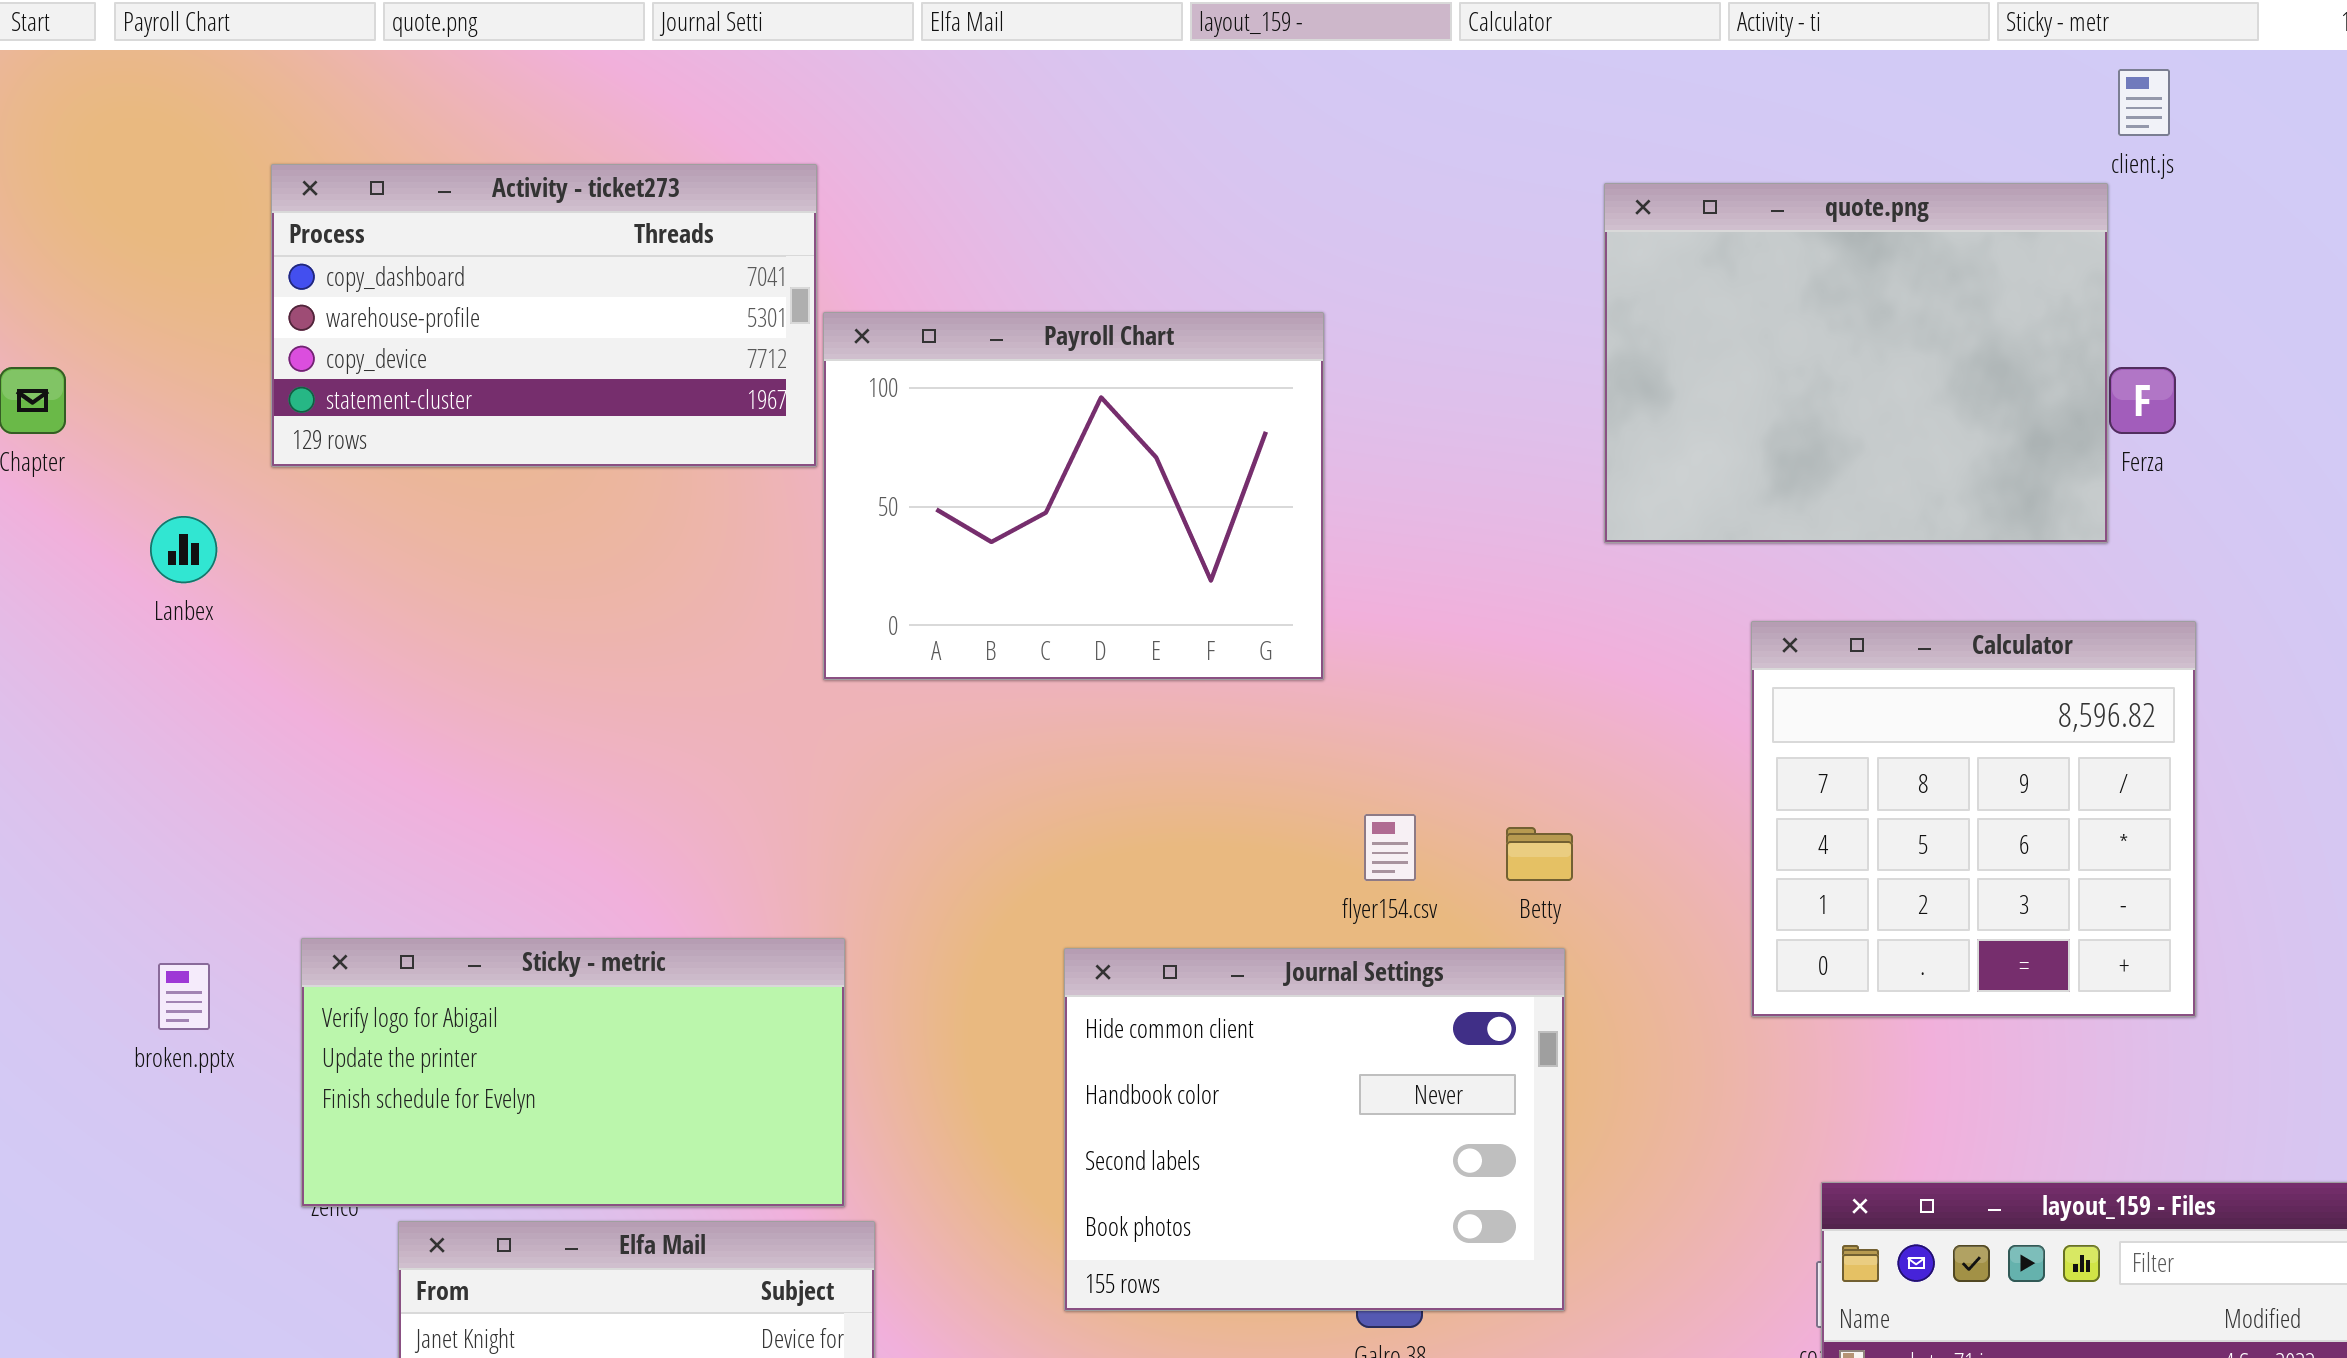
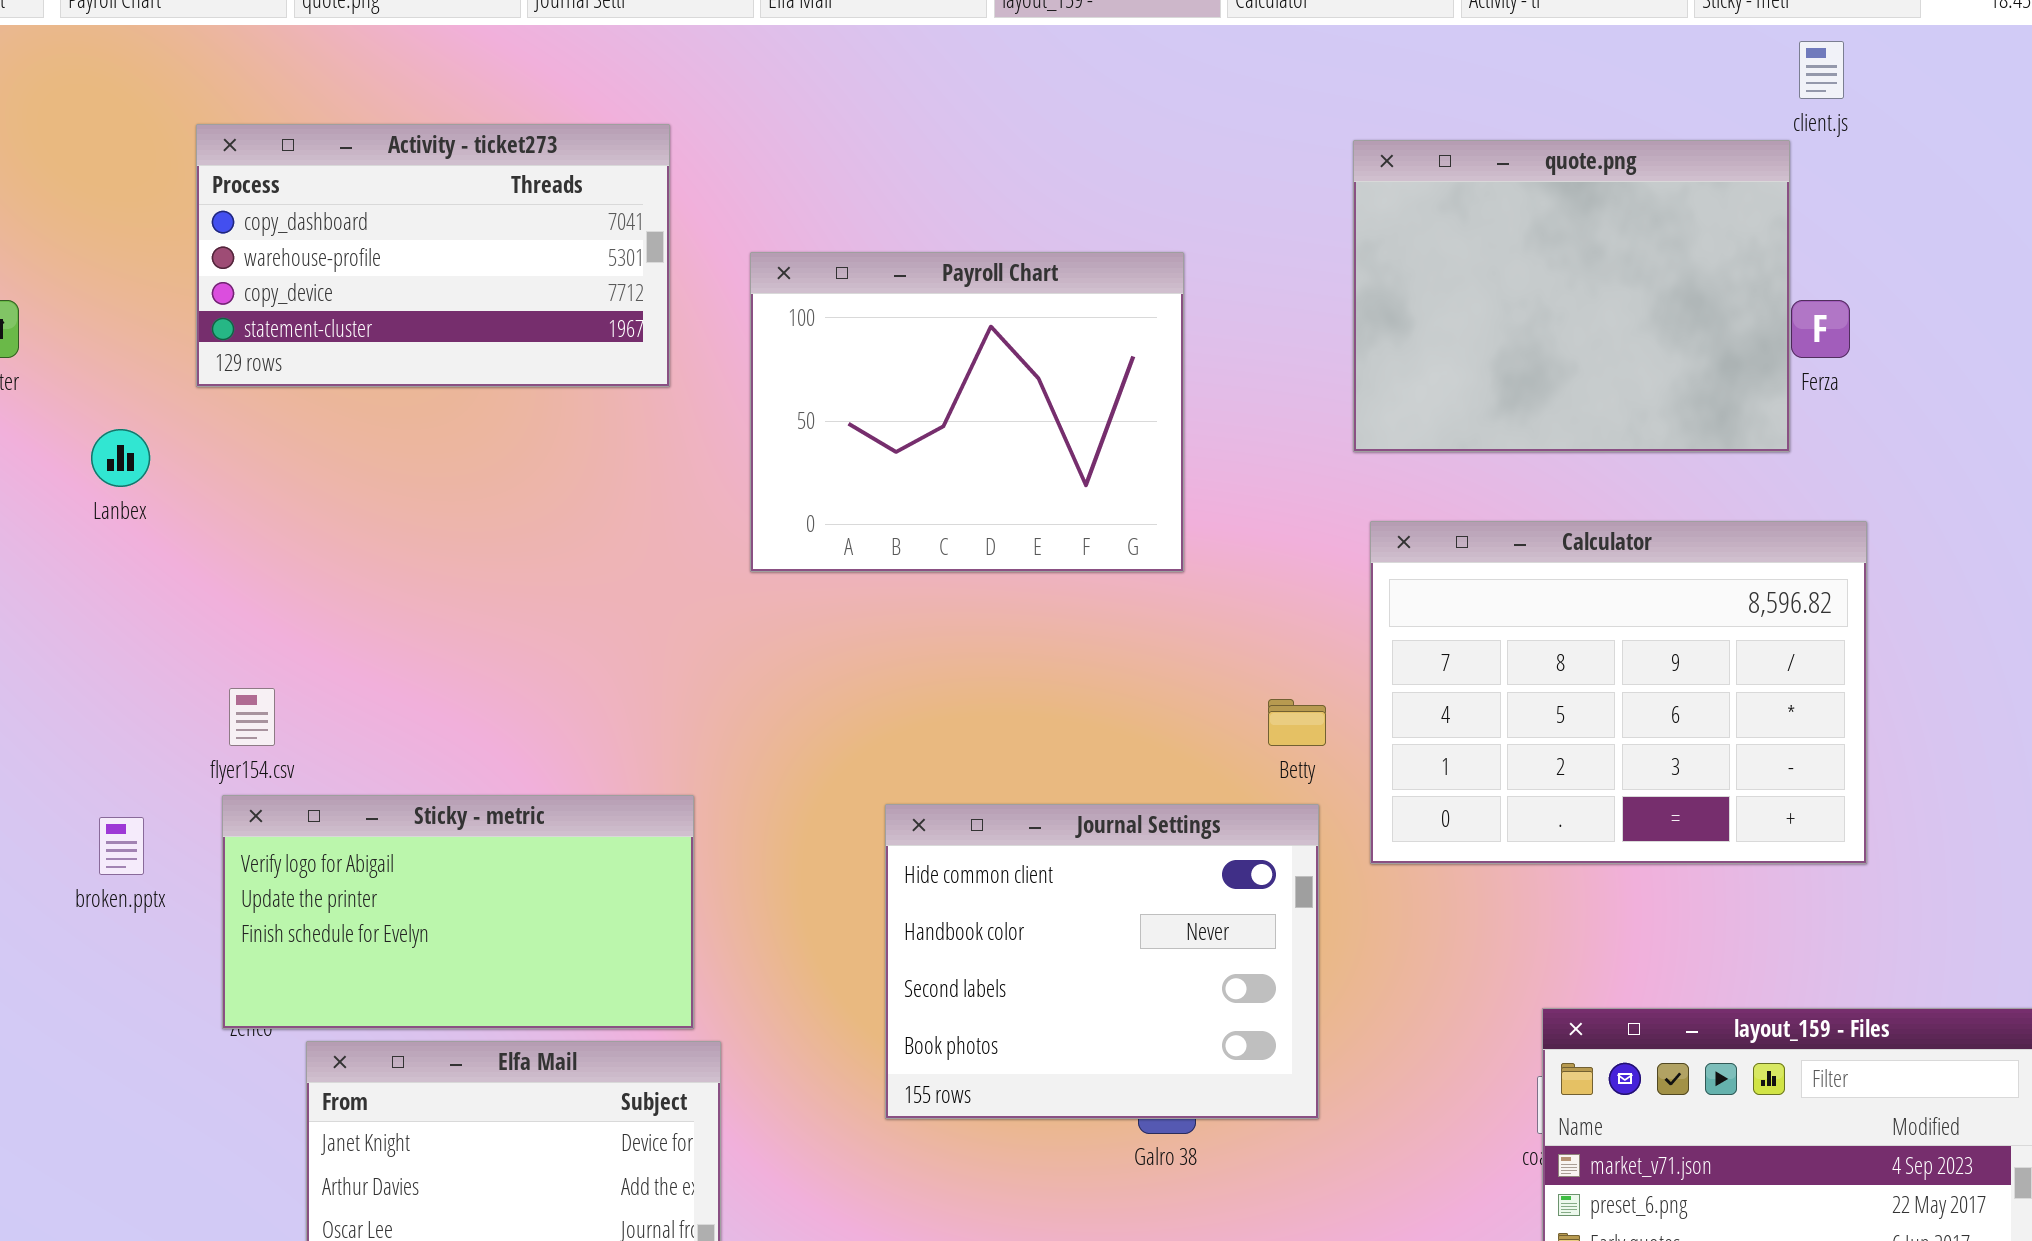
Payroll Chart: [823,312,1324,680] -> [750,252,1184,572], moved
Calculator: [1751,621,2196,1017] -> [1370,521,1867,864], resized
flyer154.csv: [1364,814,1416,881] -> [229,688,275,746], moved

